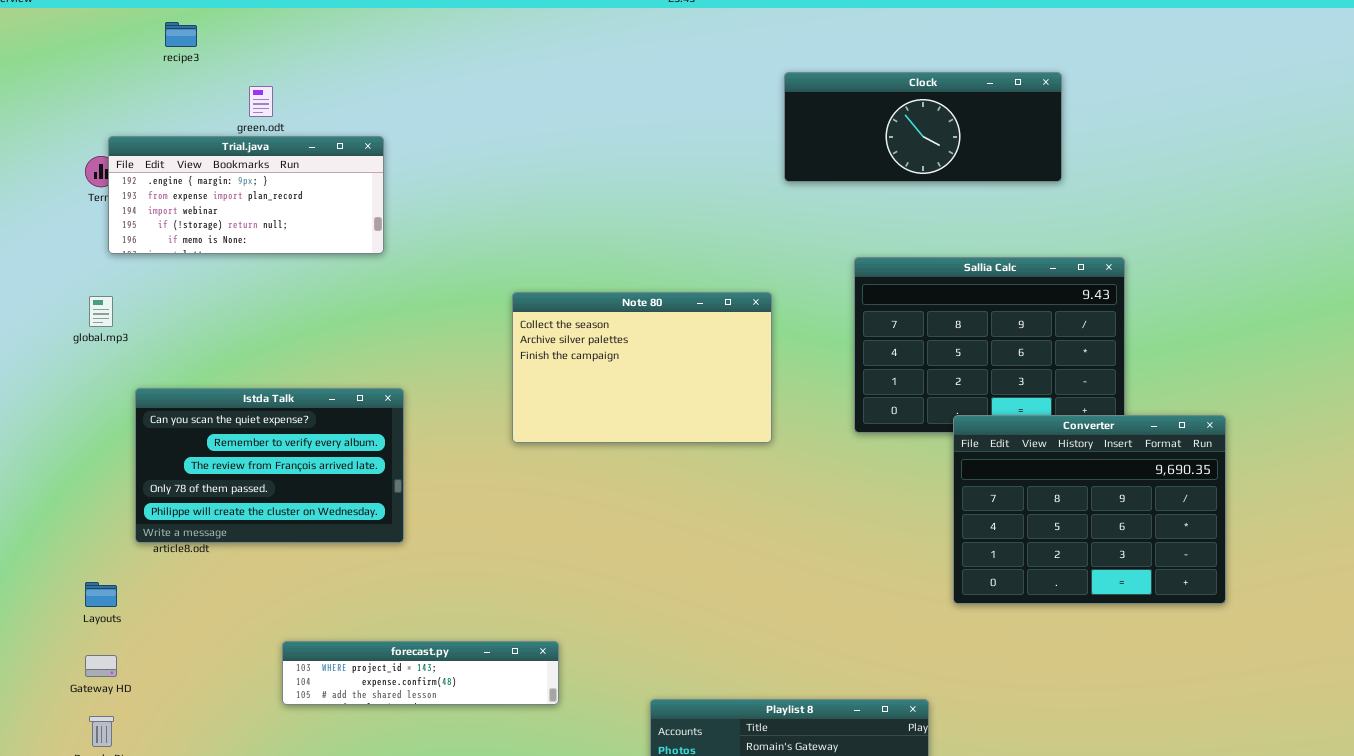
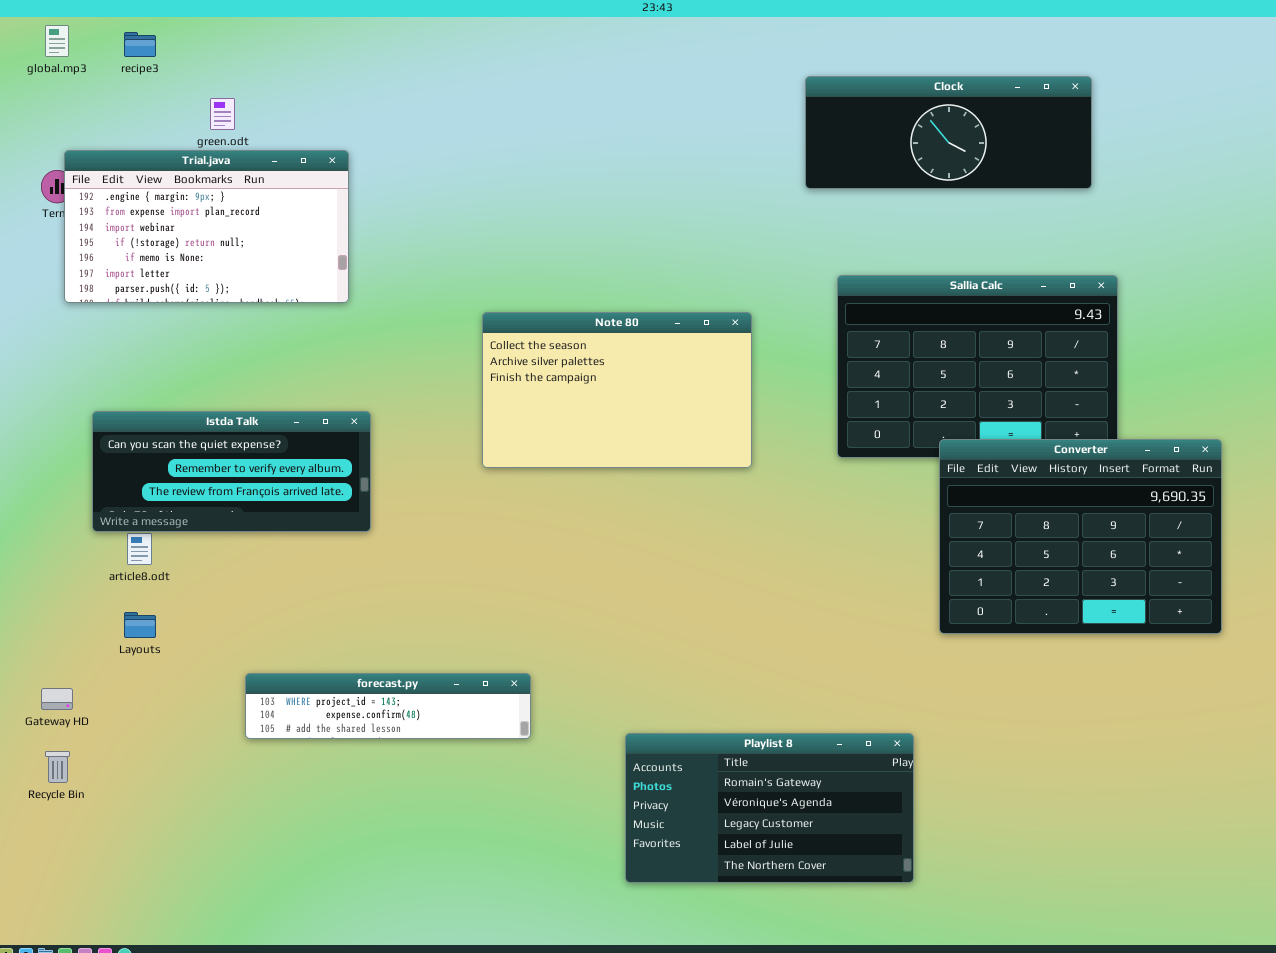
Clock: [784,72,1062,182] -> [805,76,1092,189], moved
Trial.java: [108,136,384,254] -> [64,150,349,303], resized
global.mp3: [89,296,113,327] -> [45,25,69,57], moved
Istda Talk: [135,388,404,543] -> [92,411,371,532], resized
Layouts: [85,582,117,607] -> [124,612,156,638], moved

